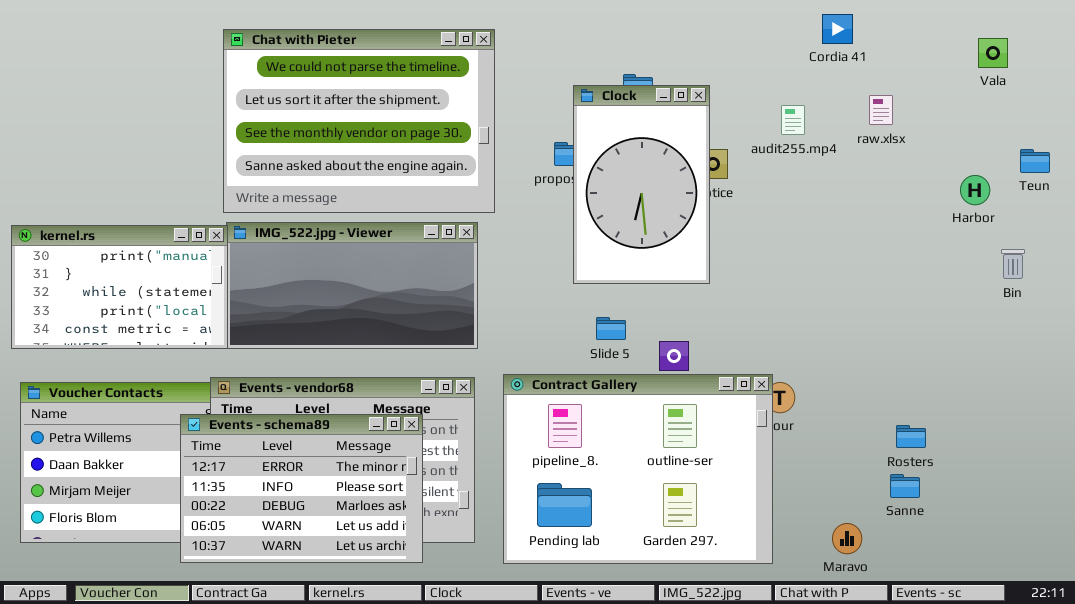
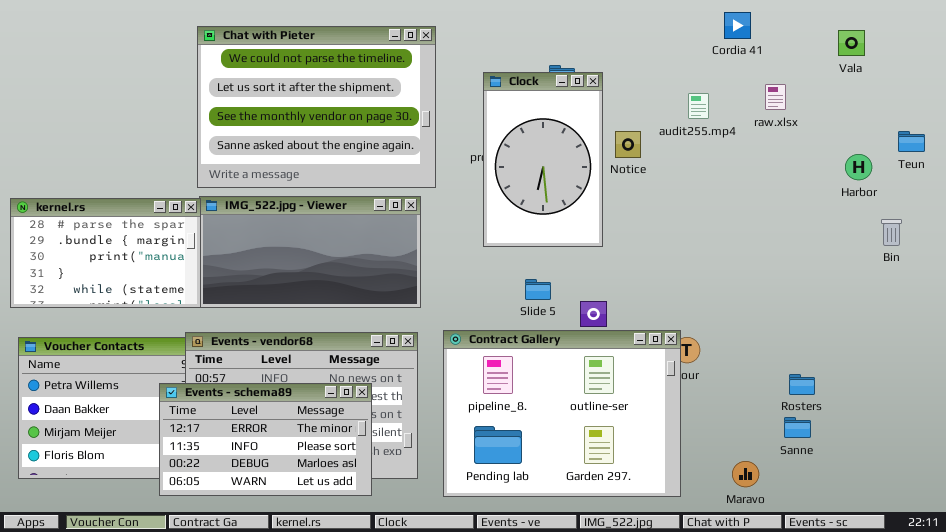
Vala: [978,38,1008,68] -> [838,30,865,56], moved
Clock: [573,85,710,284] -> [483,72,603,247], moved
kernel.rs: [11,225,228,349] -> [10,198,201,308], scrolled up 2 rows
Events - schema89: [180,414,423,563] -> [159,383,372,496], resized

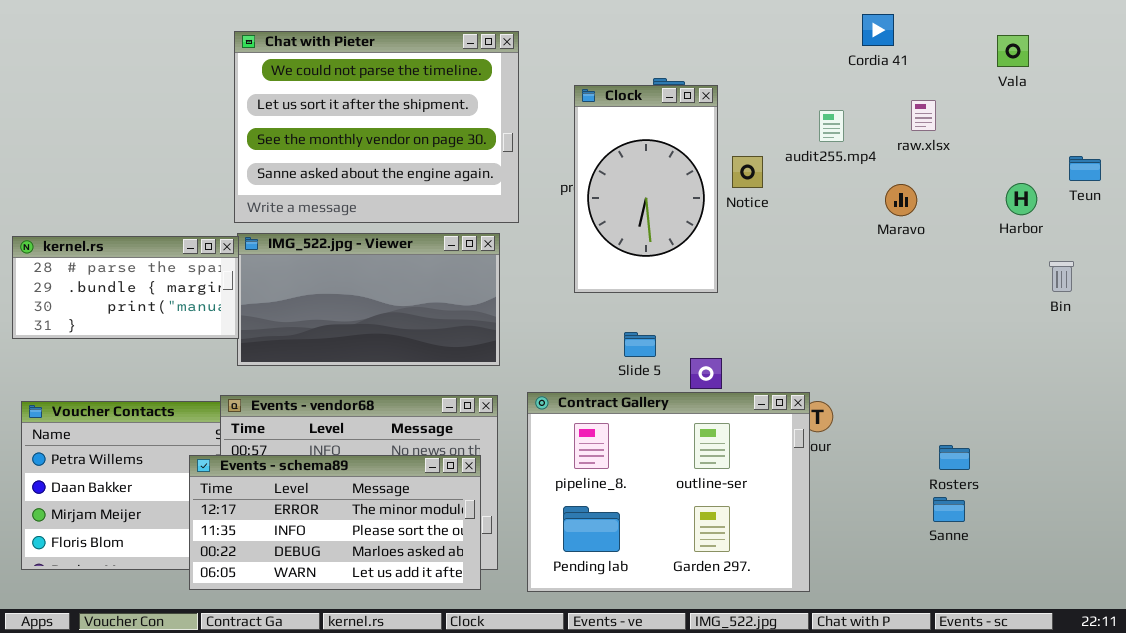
kernel.rs: [10,198,201,308] -> [12,236,239,339], resized
Events - schema89: [159,383,372,496] -> [189,455,481,590], resized
Maravo: [732,461,759,487] -> [885,184,917,216], moved

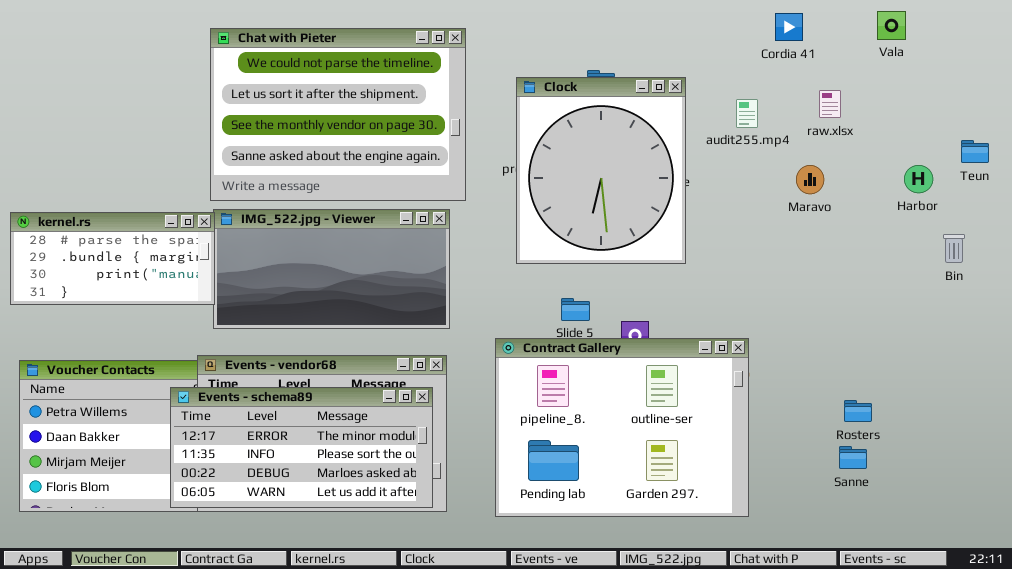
Vala: [997,35,1029,67] -> [877,11,906,40], moved
Clock: [574,85,718,293] -> [516,77,686,264], resized
Contract Gallery: [527,392,810,592] -> [495,338,749,517], moved
Events - schema89: [189,455,481,590] -> [170,387,433,508], moved

